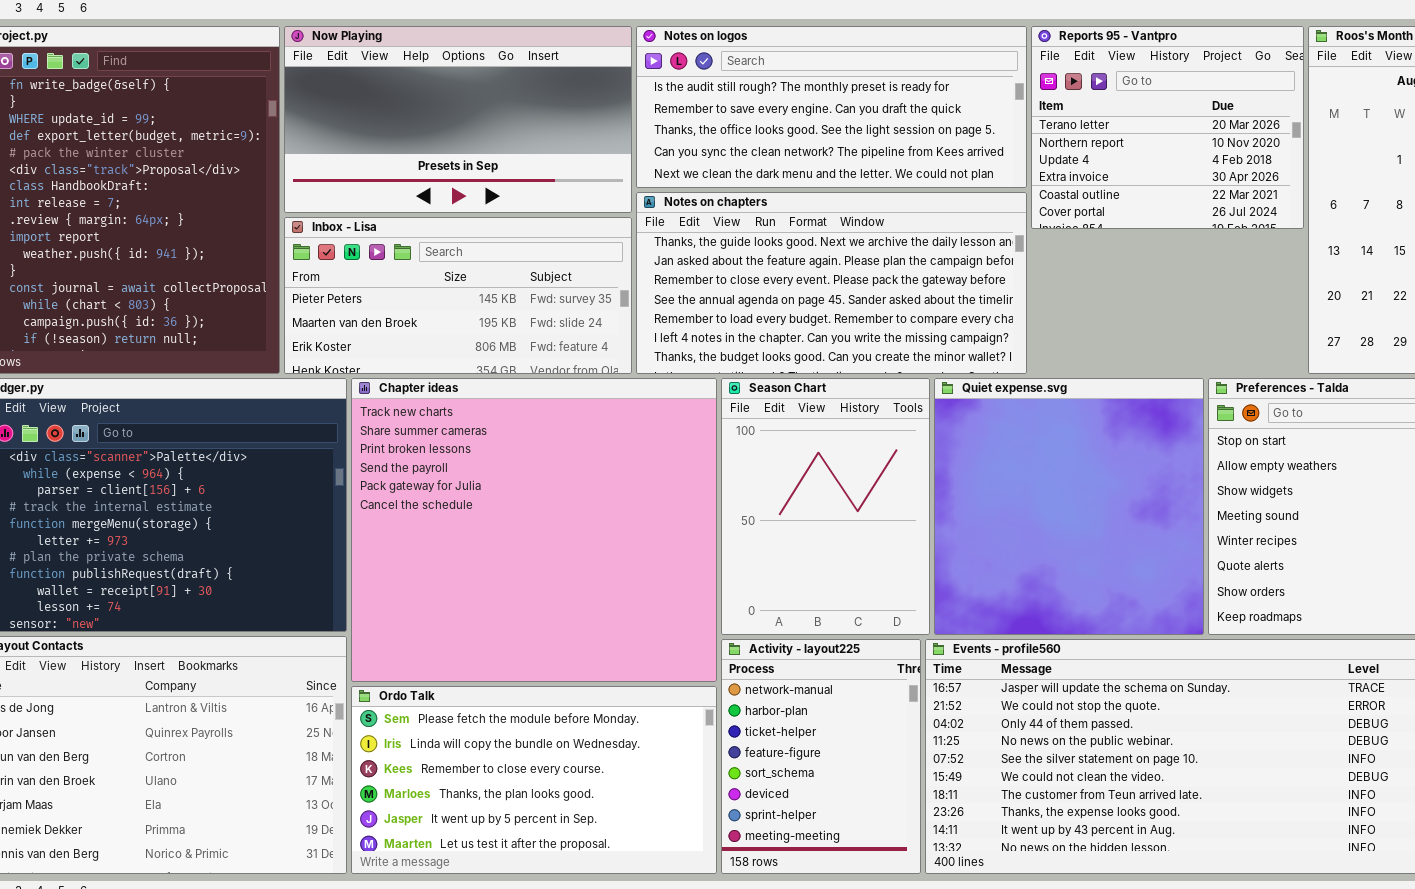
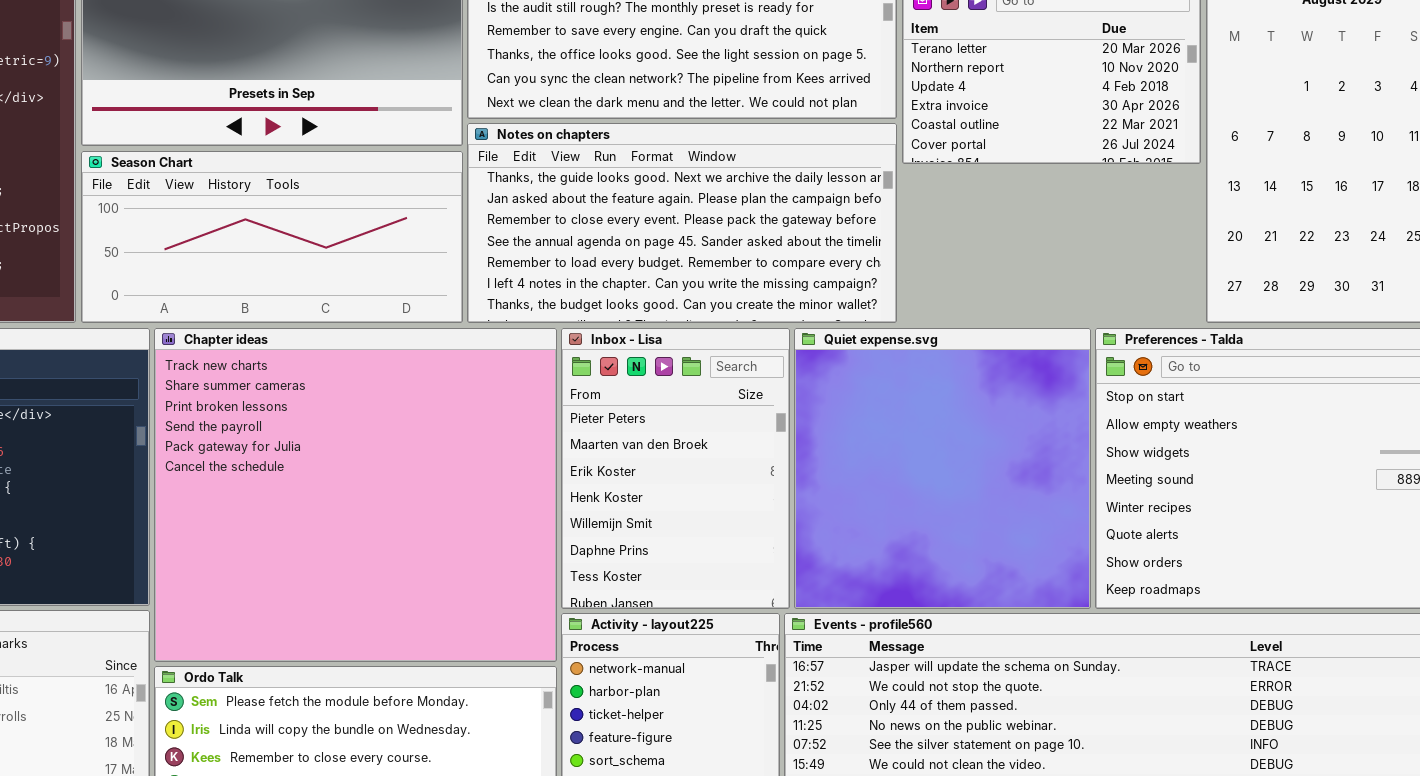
Inbox - Lisa: [284,217,632,374] -> [561,328,790,609], moved, resized
Season Chart: [721,378,930,635] -> [81,151,463,323], moved, resized

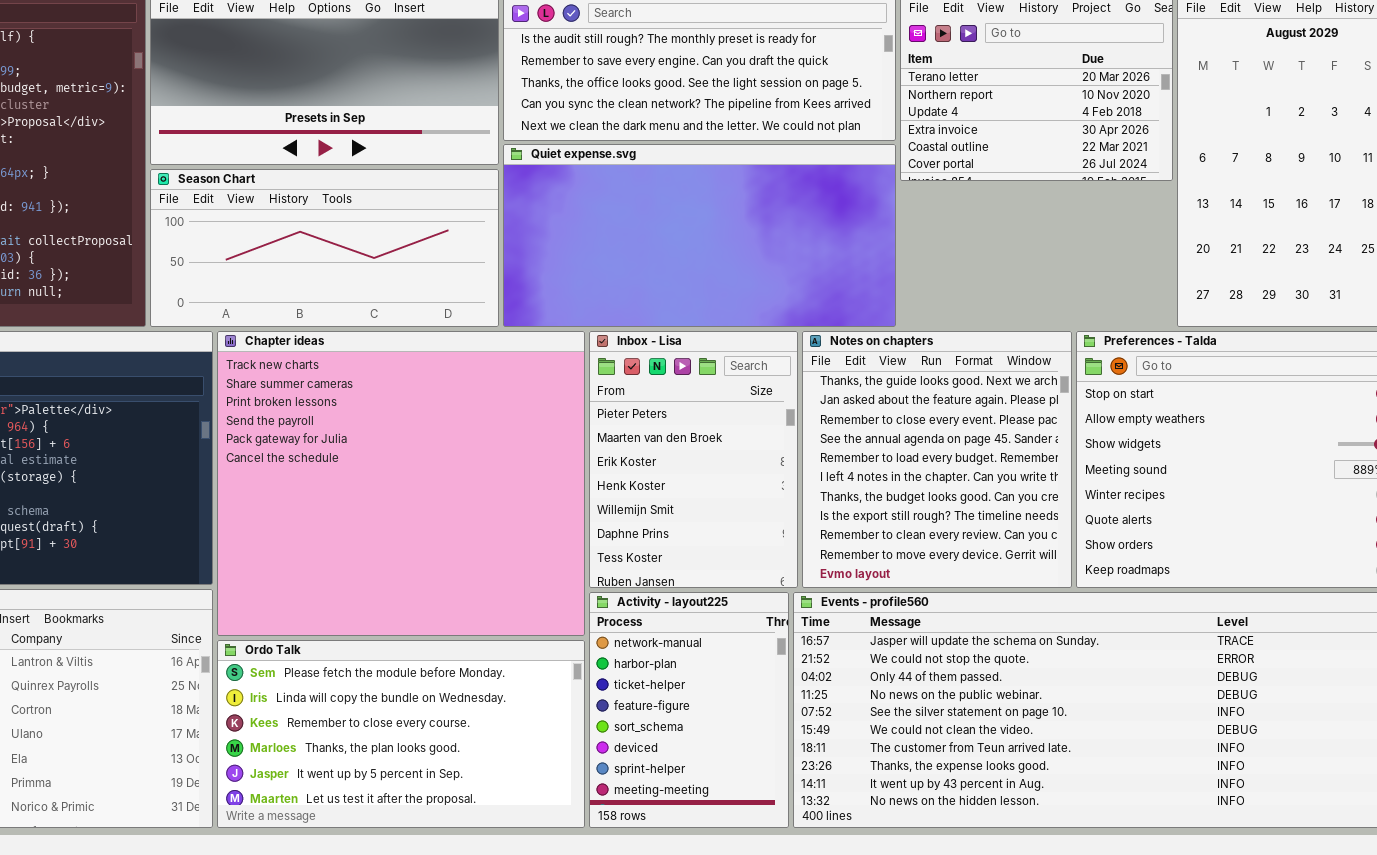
Notes on chapters: [467,123,897,323] -> [802,331,1072,588], moved, resized
Quiet expense.svg: [794,328,1091,609] -> [503,144,896,327], moved, resized

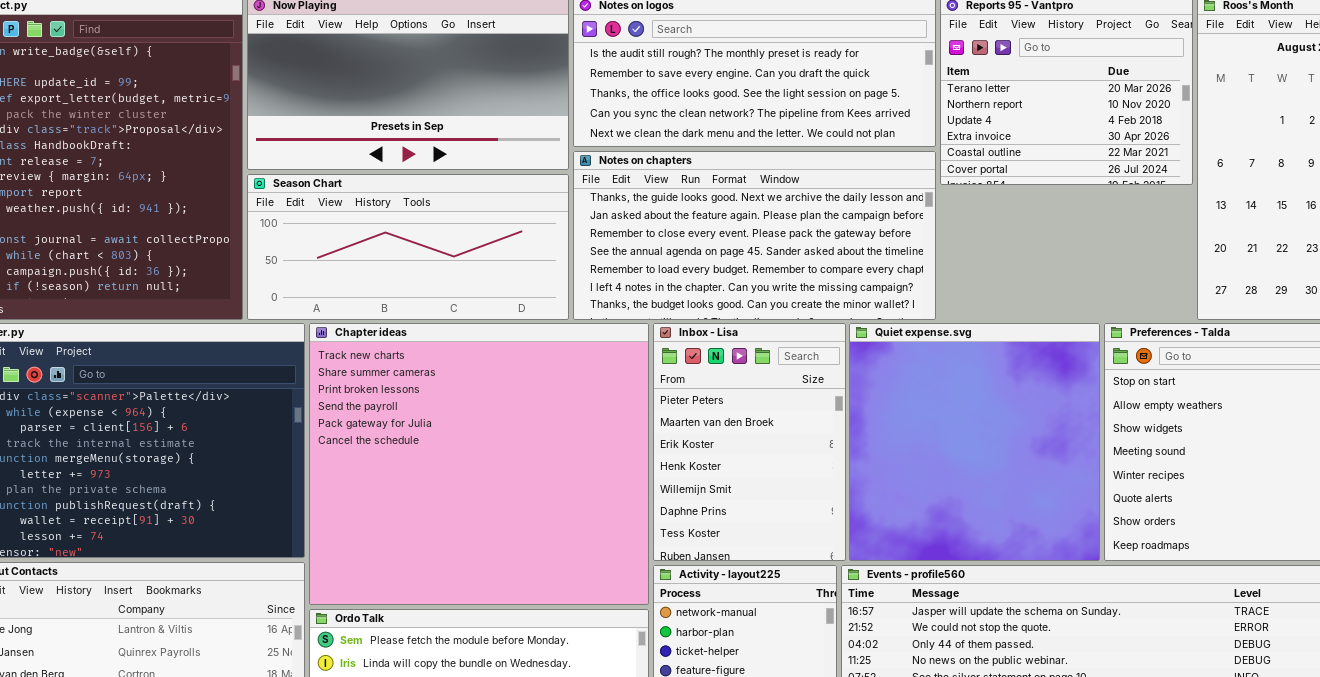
Quiet expense.svg: [503,144,896,327] -> [849,323,1100,561], moved, resized
Notes on chapters: [802,331,1072,588] -> [573,151,936,320], moved, resized

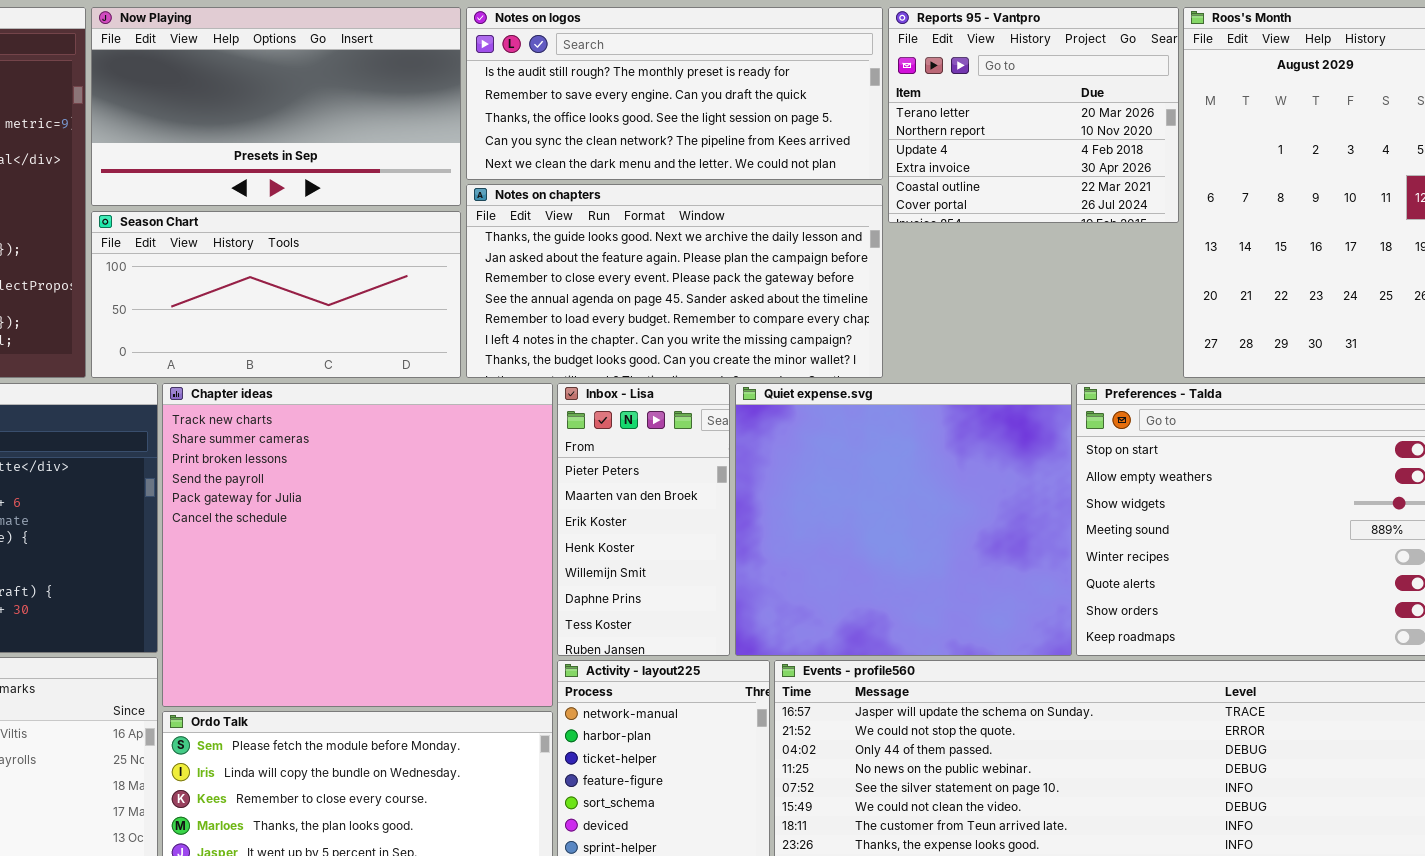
Inbox - Lisa: [653,323,846,561] -> [557,383,730,656], resized
Quiet expense.svg: [849,323,1100,561] -> [735,383,1072,656], resized

